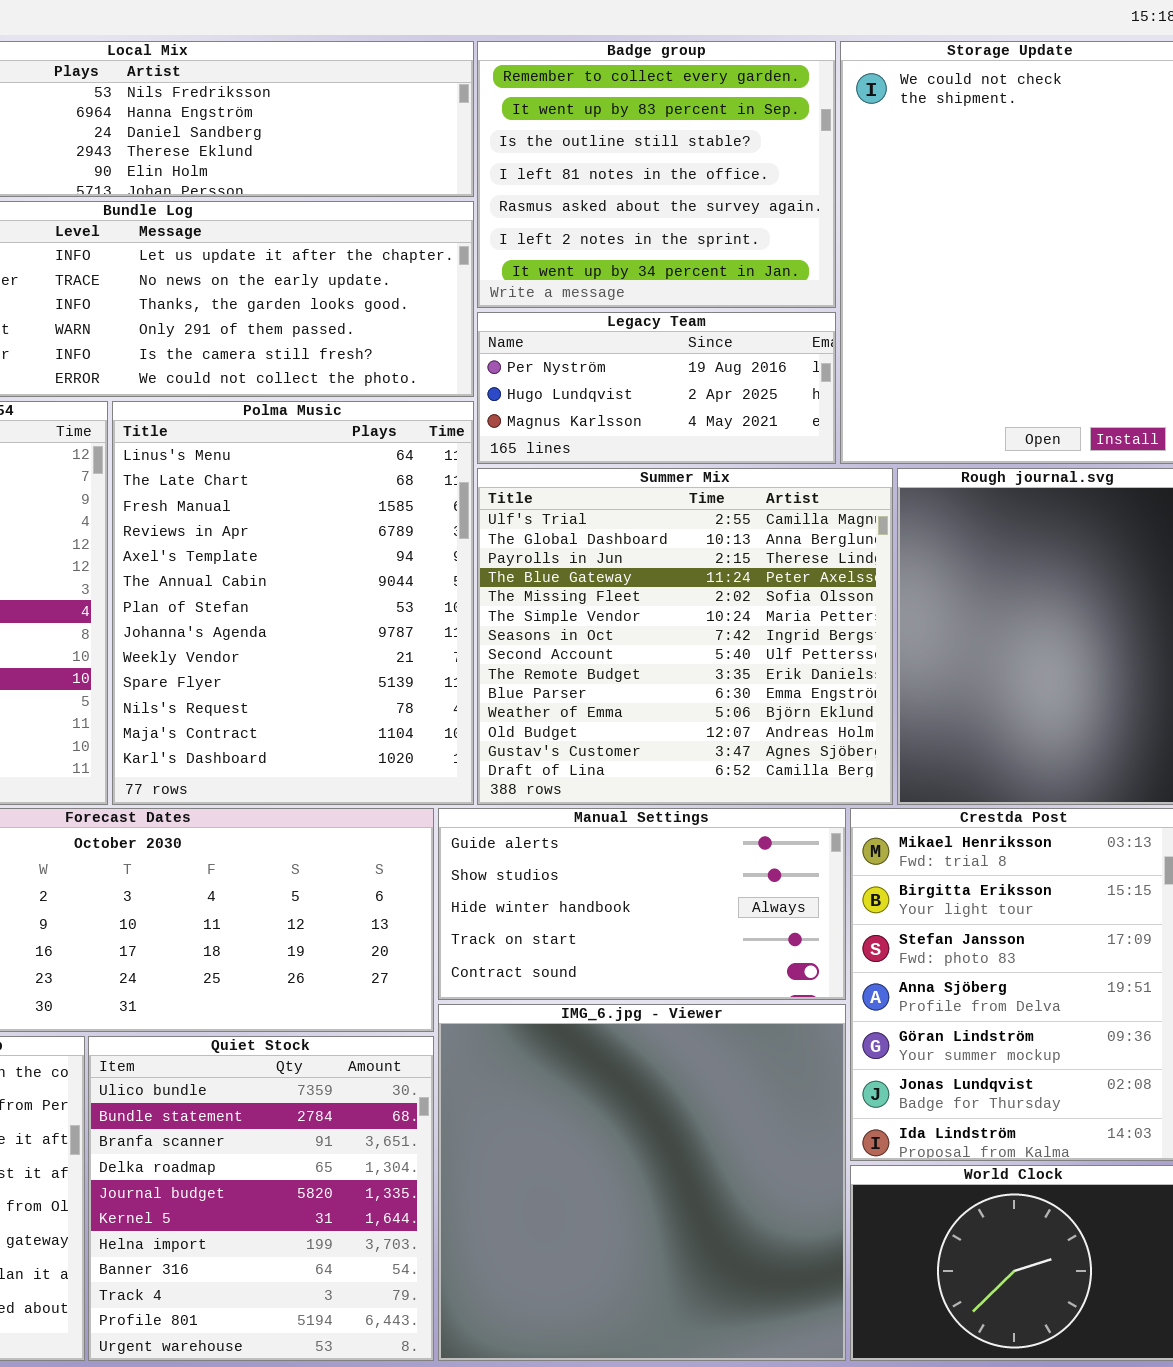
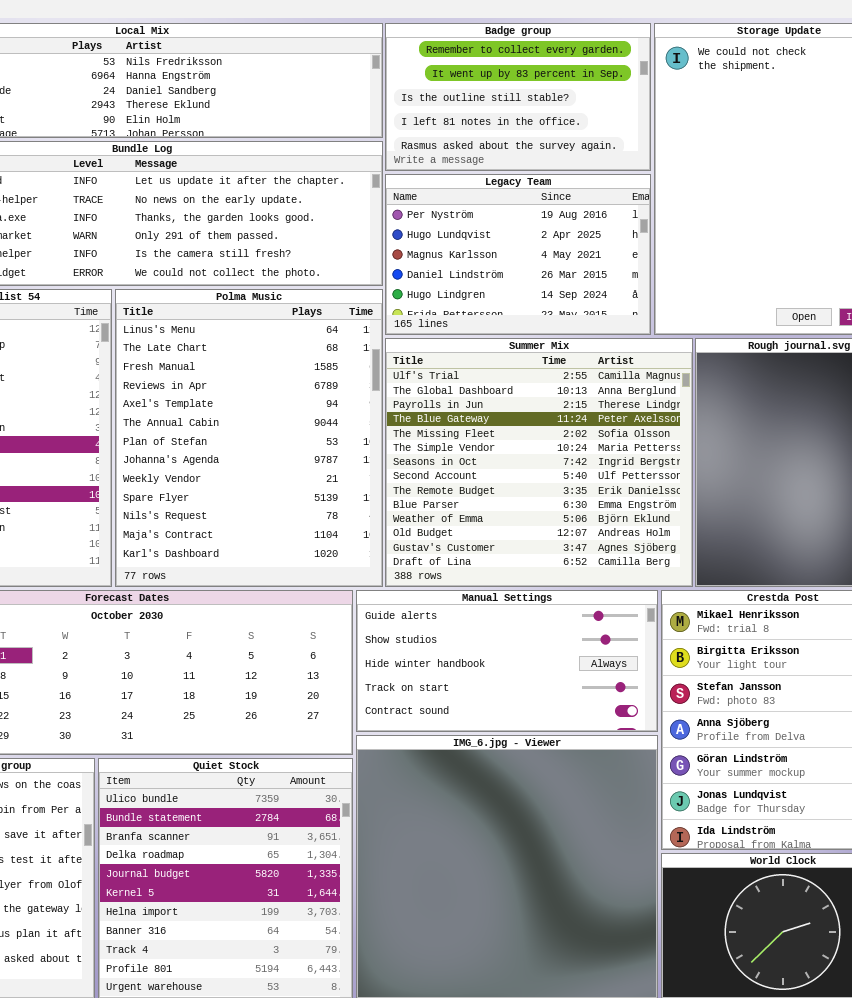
Badge group: [477,41,836,308] -> [385,23,651,171], resized
Legacy Team: [477,312,836,464] -> [385,174,651,335], resized

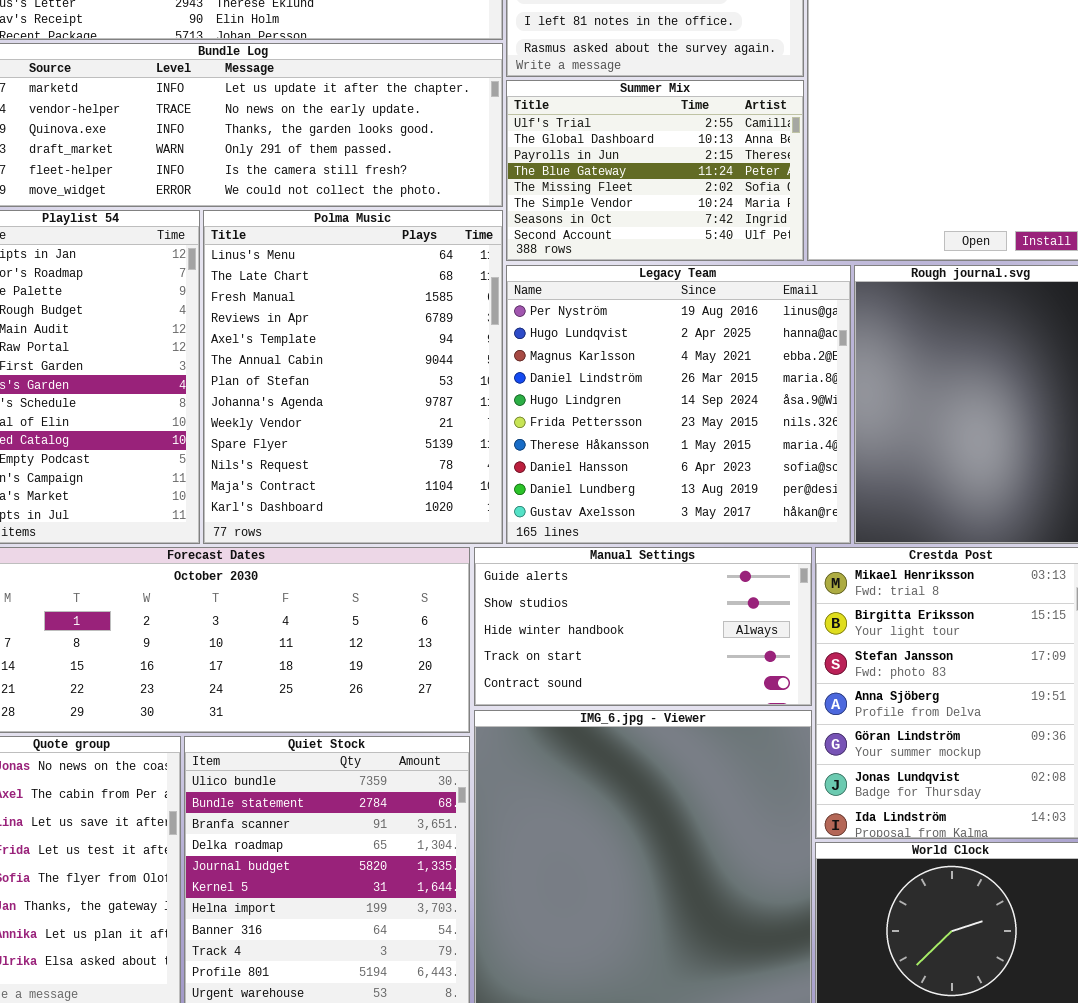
Legacy Team: [385,174,651,335] -> [506,265,851,544], moved, resized
Summer Mix: [385,338,693,587] -> [506,80,804,261], moved, resized

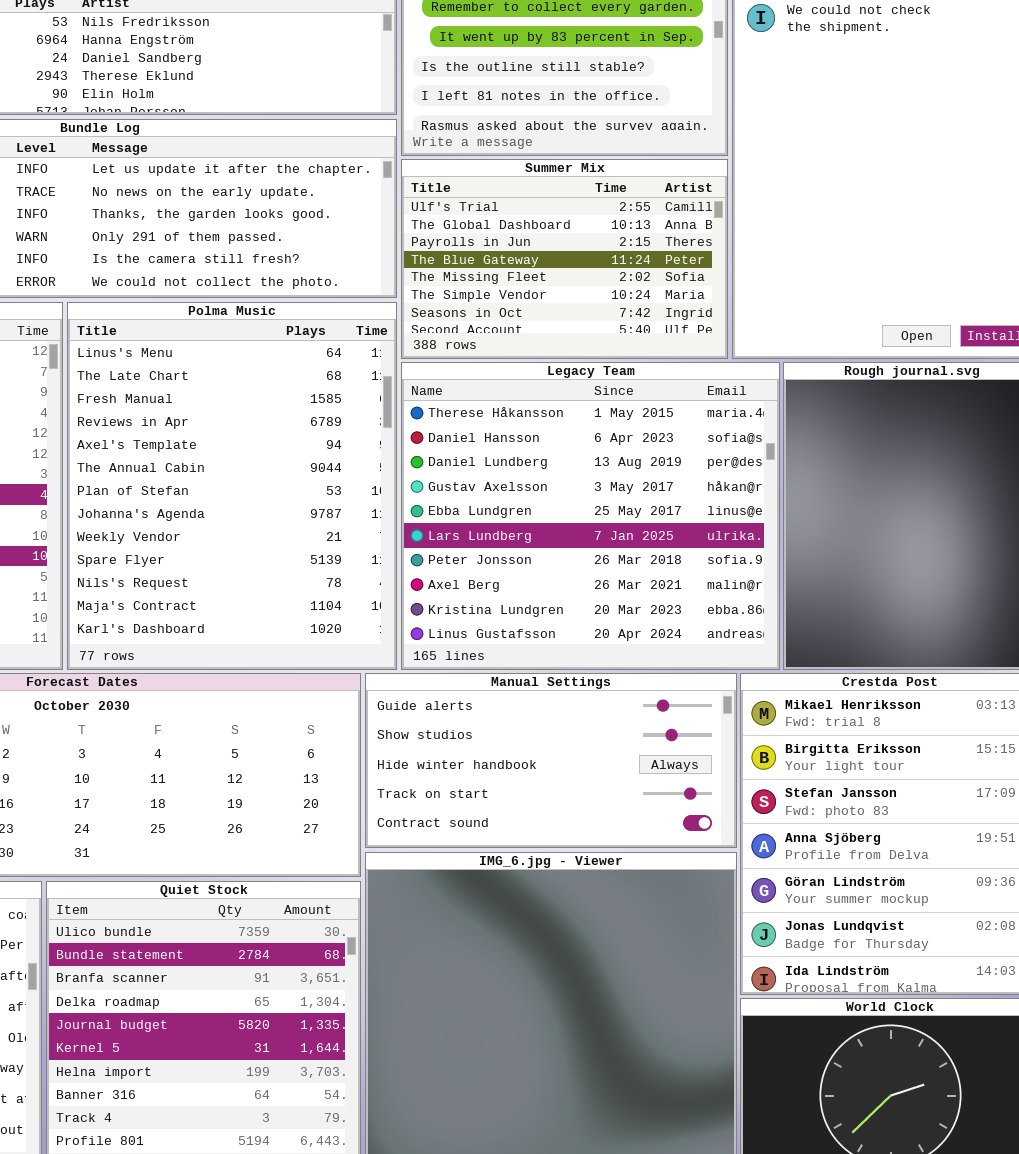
Legacy Team: [506,265,851,544] -> [401,362,780,670], scrolled down 6 rows

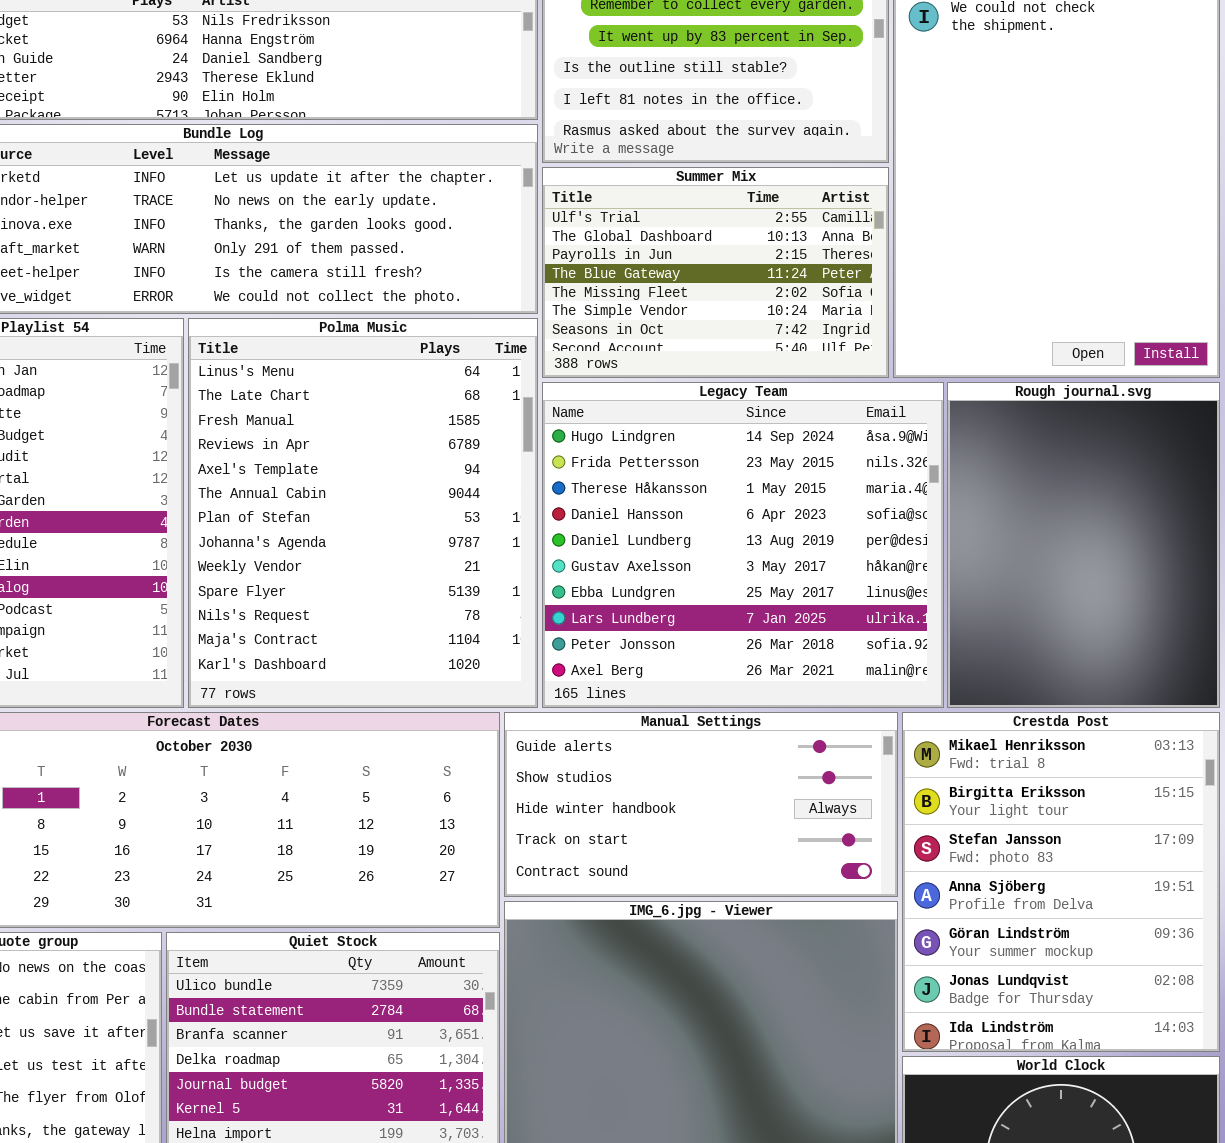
Legacy Team: [401,362,780,670] -> [542,382,944,708], scrolled up 2 rows

